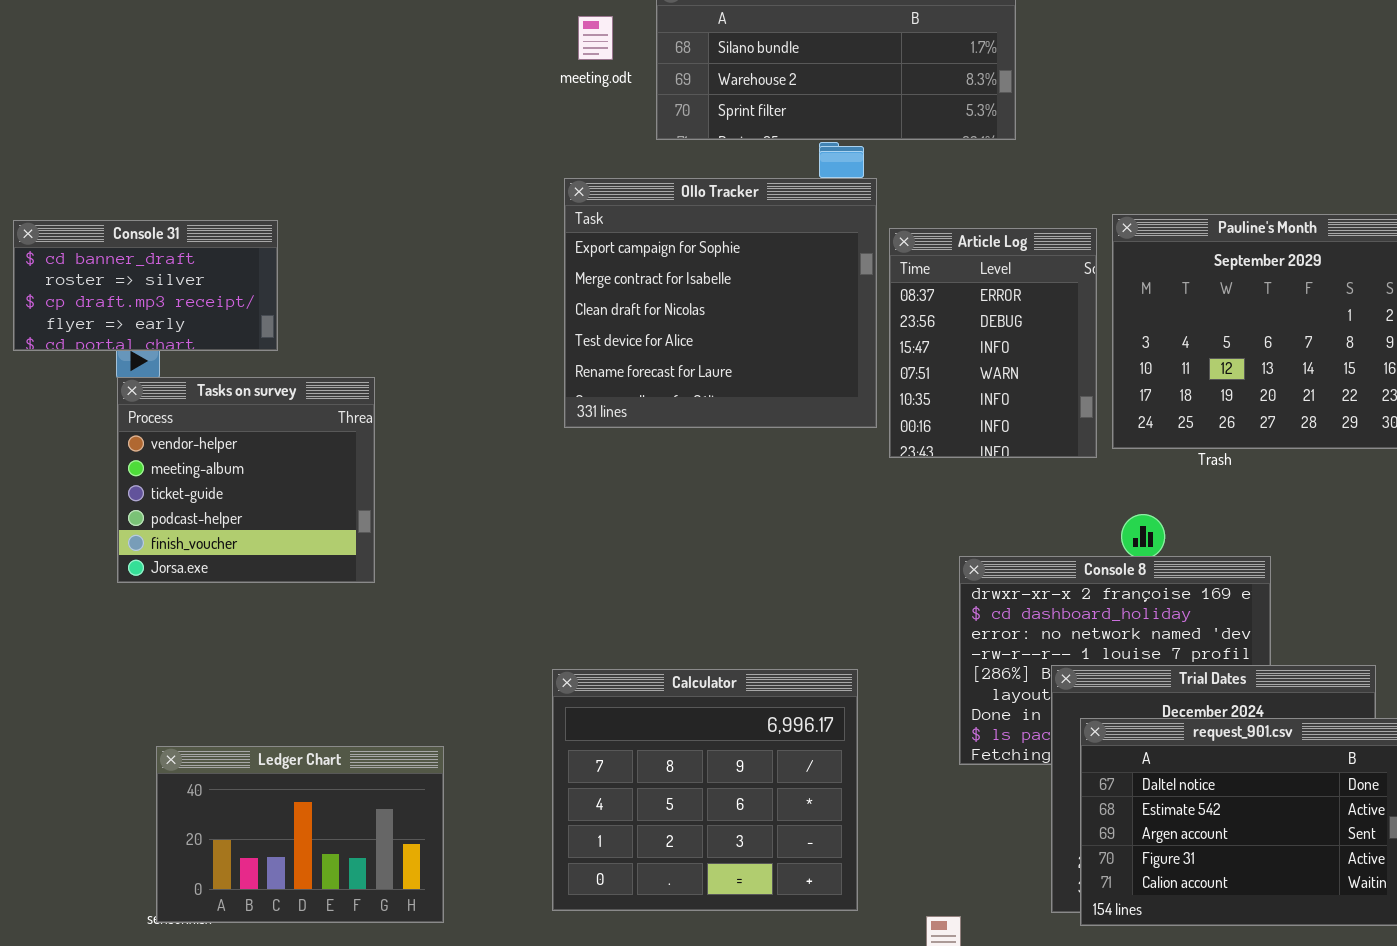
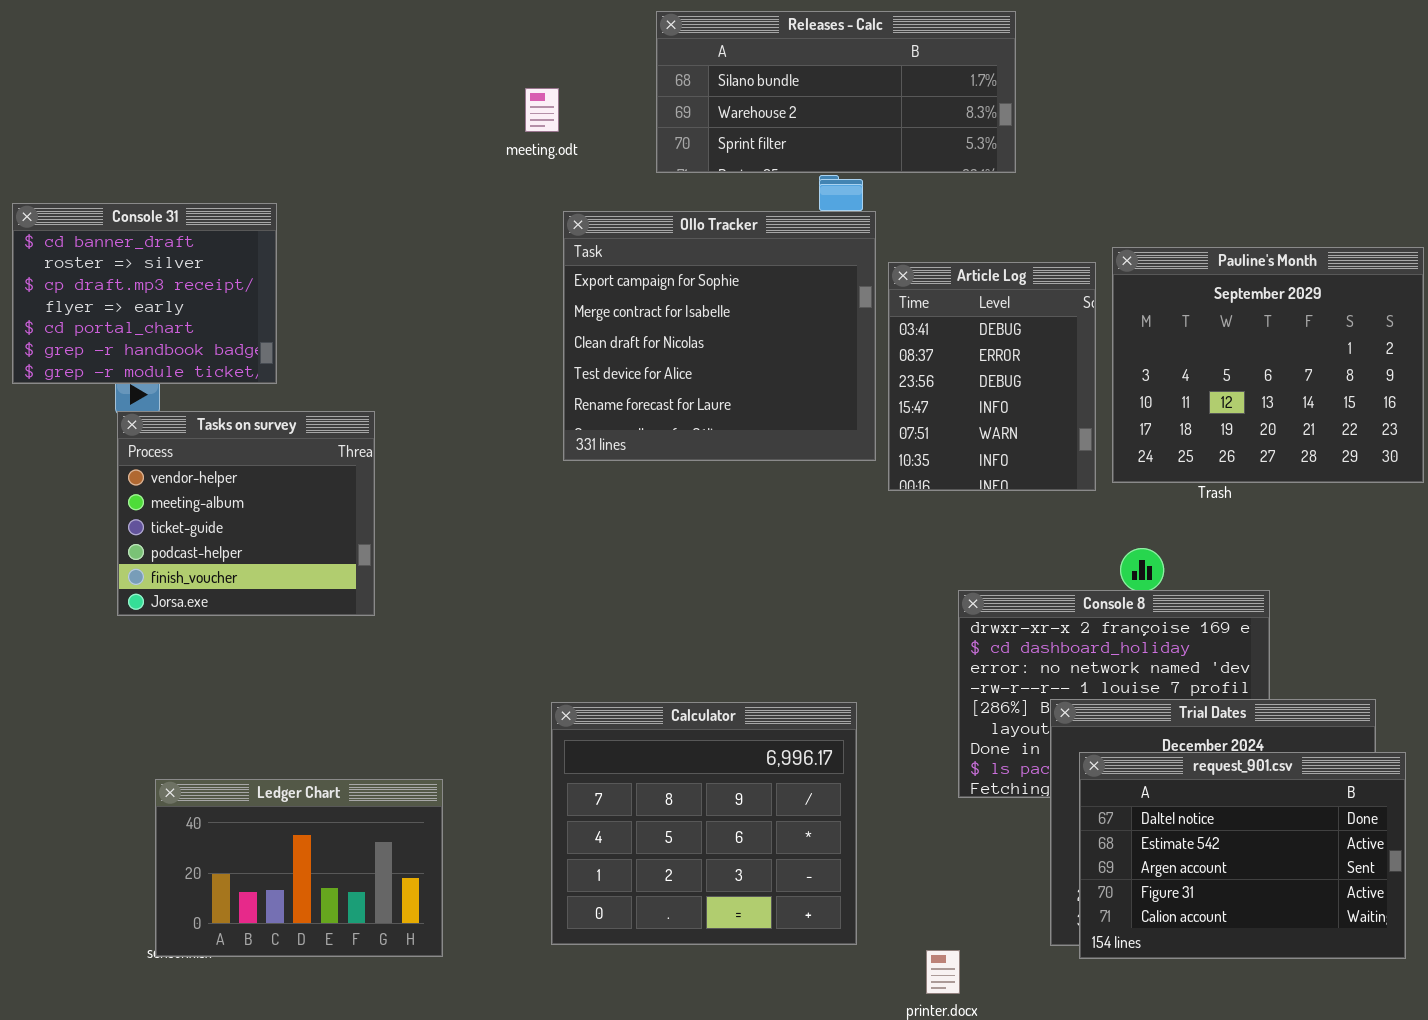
meeting.odt: [578,16,613,60] -> [525,88,559,132], moved
Console 31: [13,220,278,351] -> [12,203,277,384], resized
Article Log: [889,228,1097,458] -> [888,262,1096,491], scrolled up 1 row

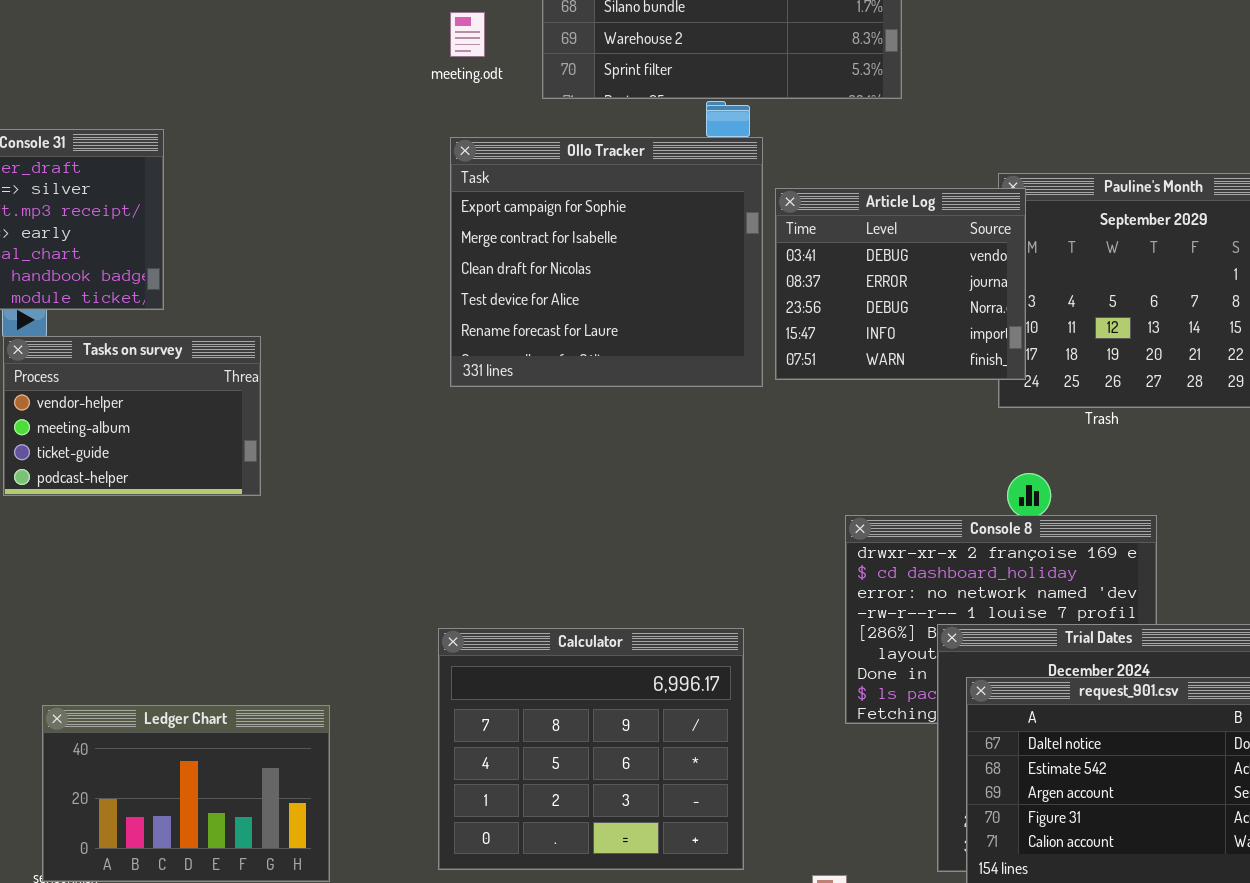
meeting.odt: [525,88,559,132] -> [450,12,485,57], moved
Article Log: [888,262,1096,491] -> [775,188,1026,380], resized
Tasks on survey: [117,411,375,616] -> [3,336,261,496], resized

